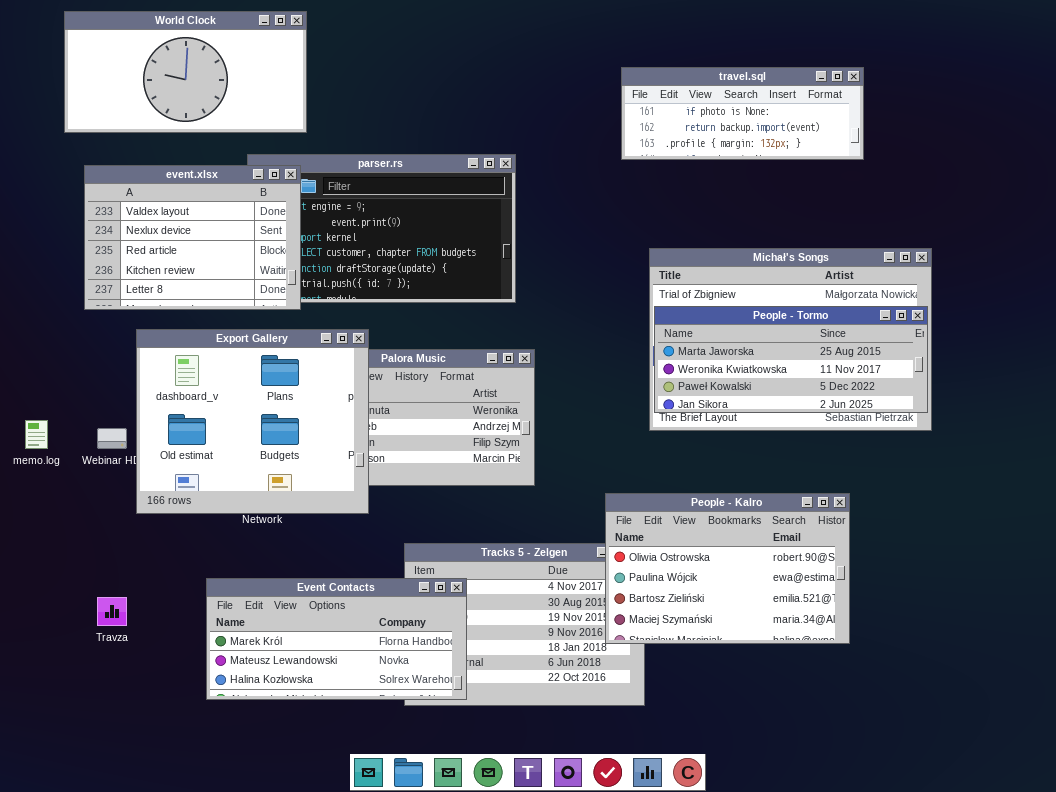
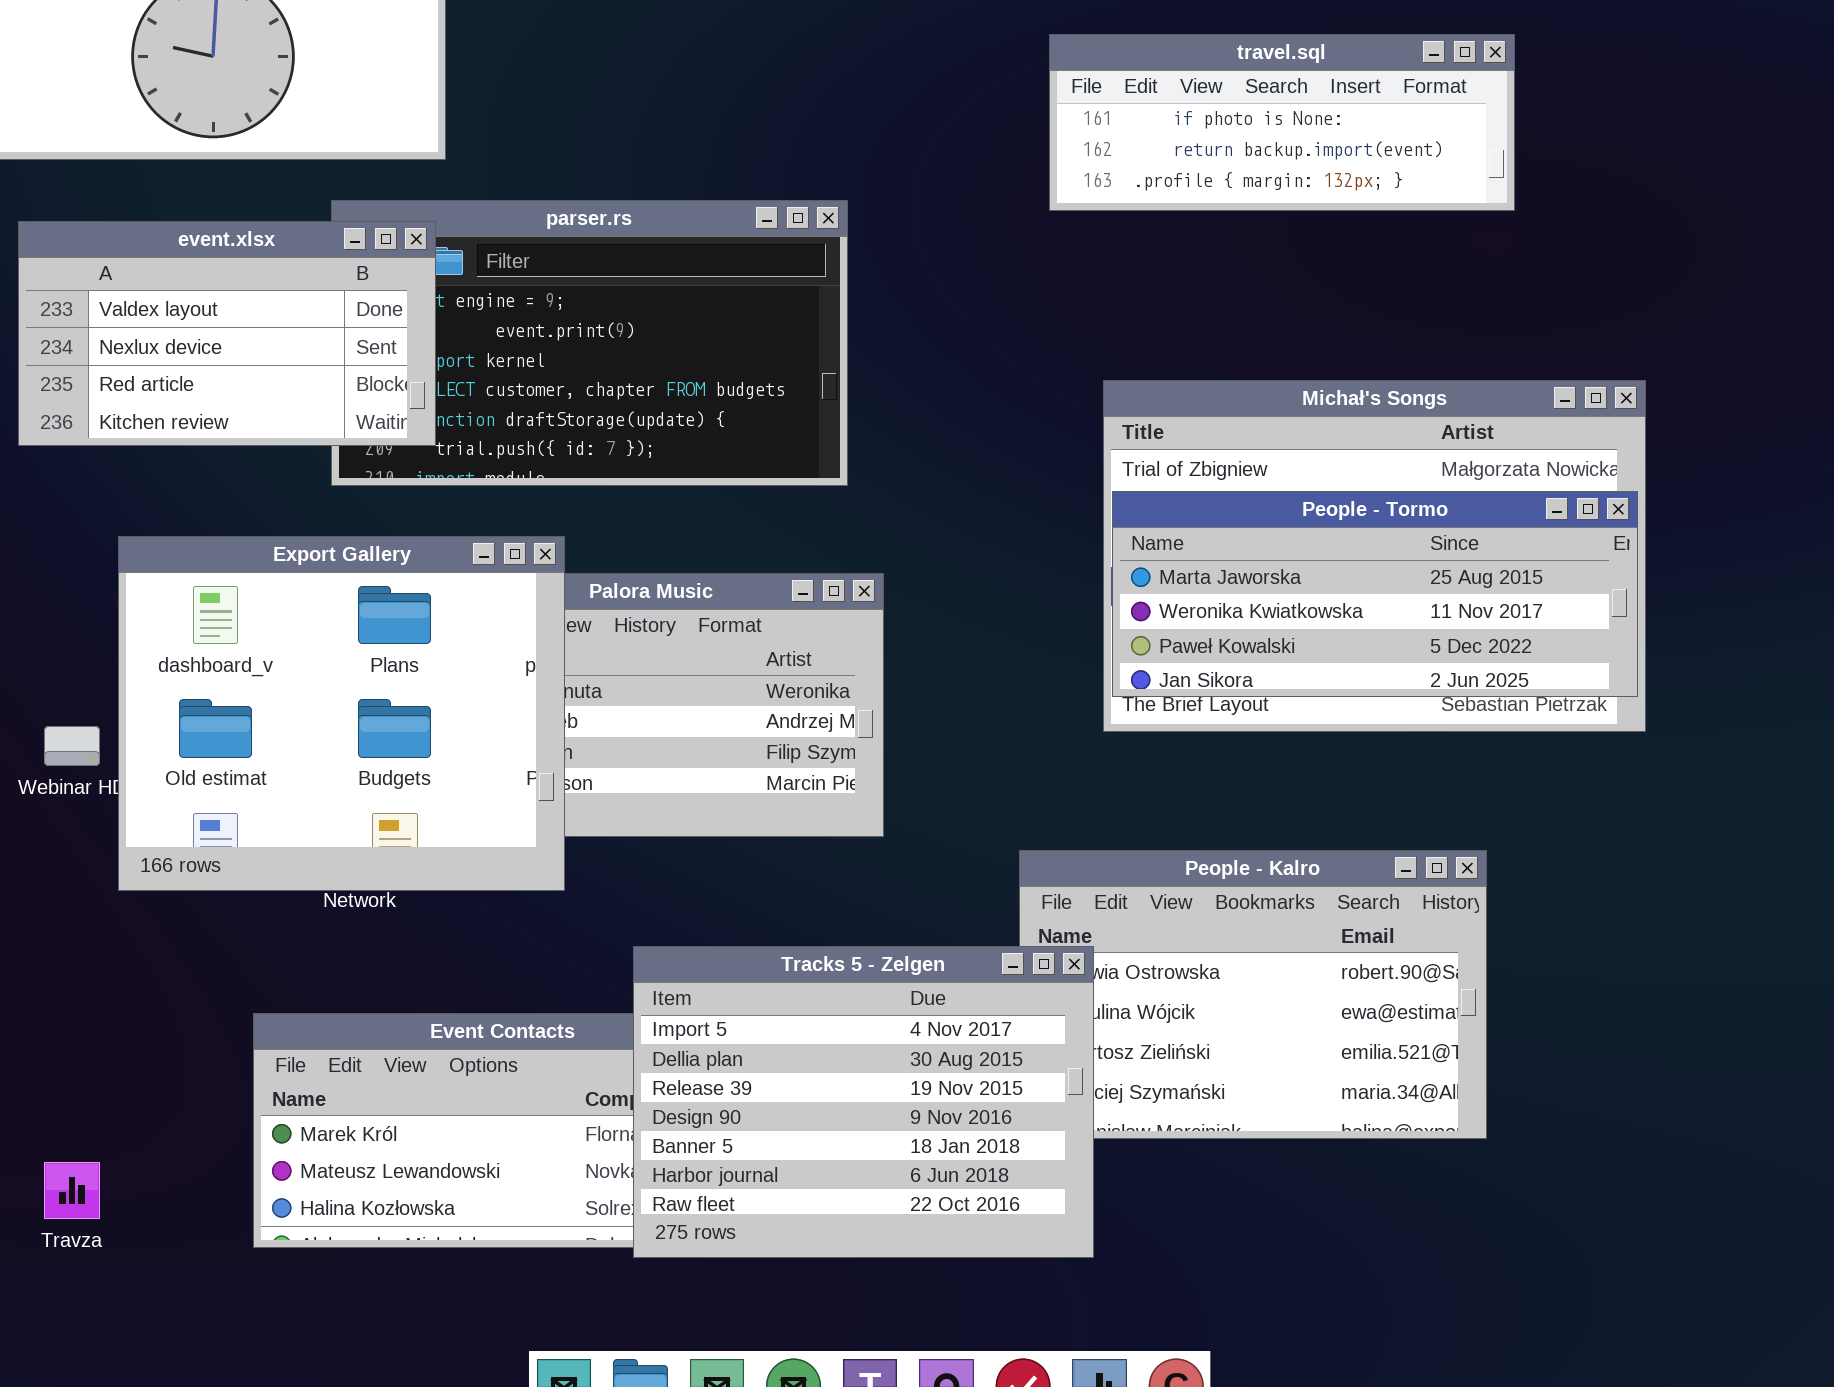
event.xlsx: [84,165,301,310] -> [18,221,436,446], resized
Tracks 5 - Zelgen: [404,543,645,706] -> [633,946,1094,1258], raised
Travza: [97,597,127,626] -> [44,1162,100,1219], moved

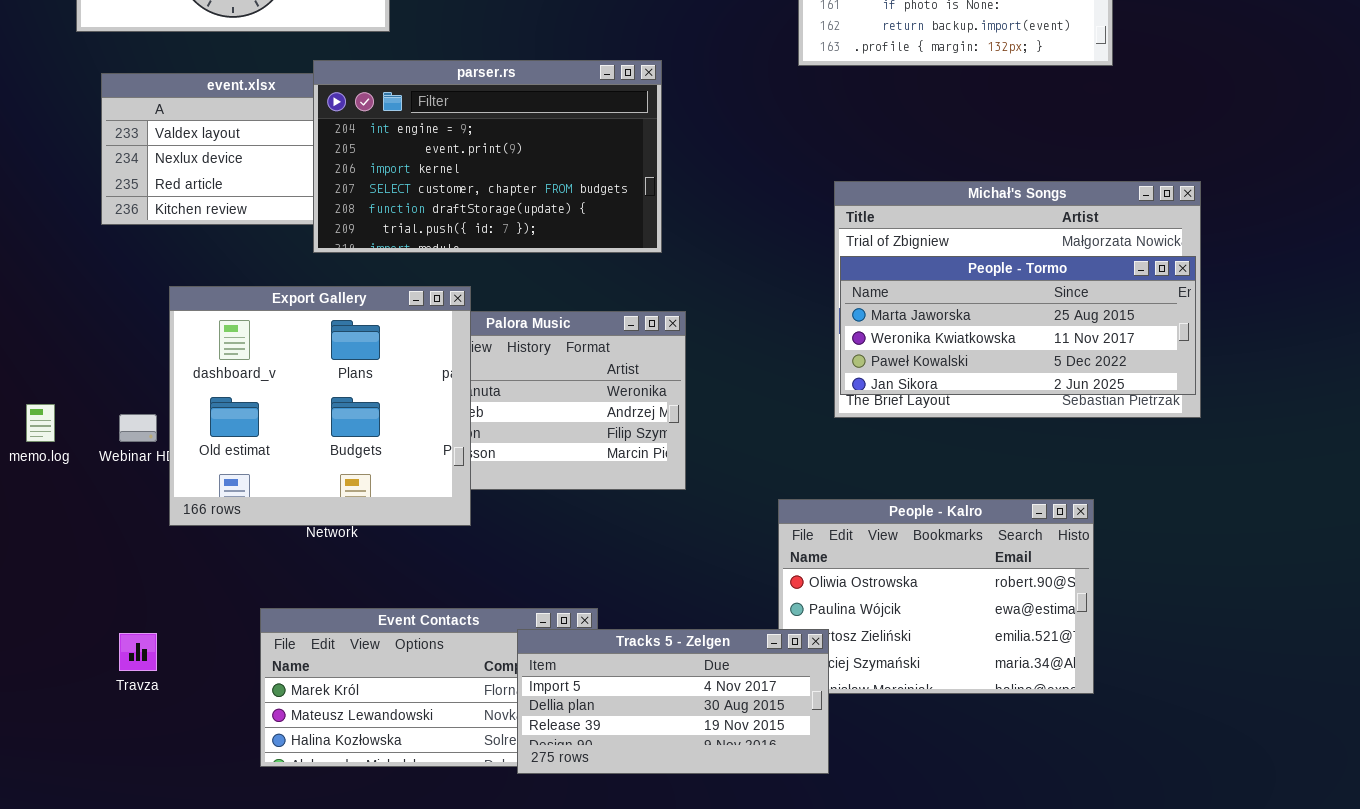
parser.rs: [331,200,848,486] -> [313,60,662,253], raised
Tracks 5 - Zelgen: [633,946,1094,1258] -> [517,629,829,774], resized
Travza: [44,1162,100,1219] -> [119,633,157,671], moved

